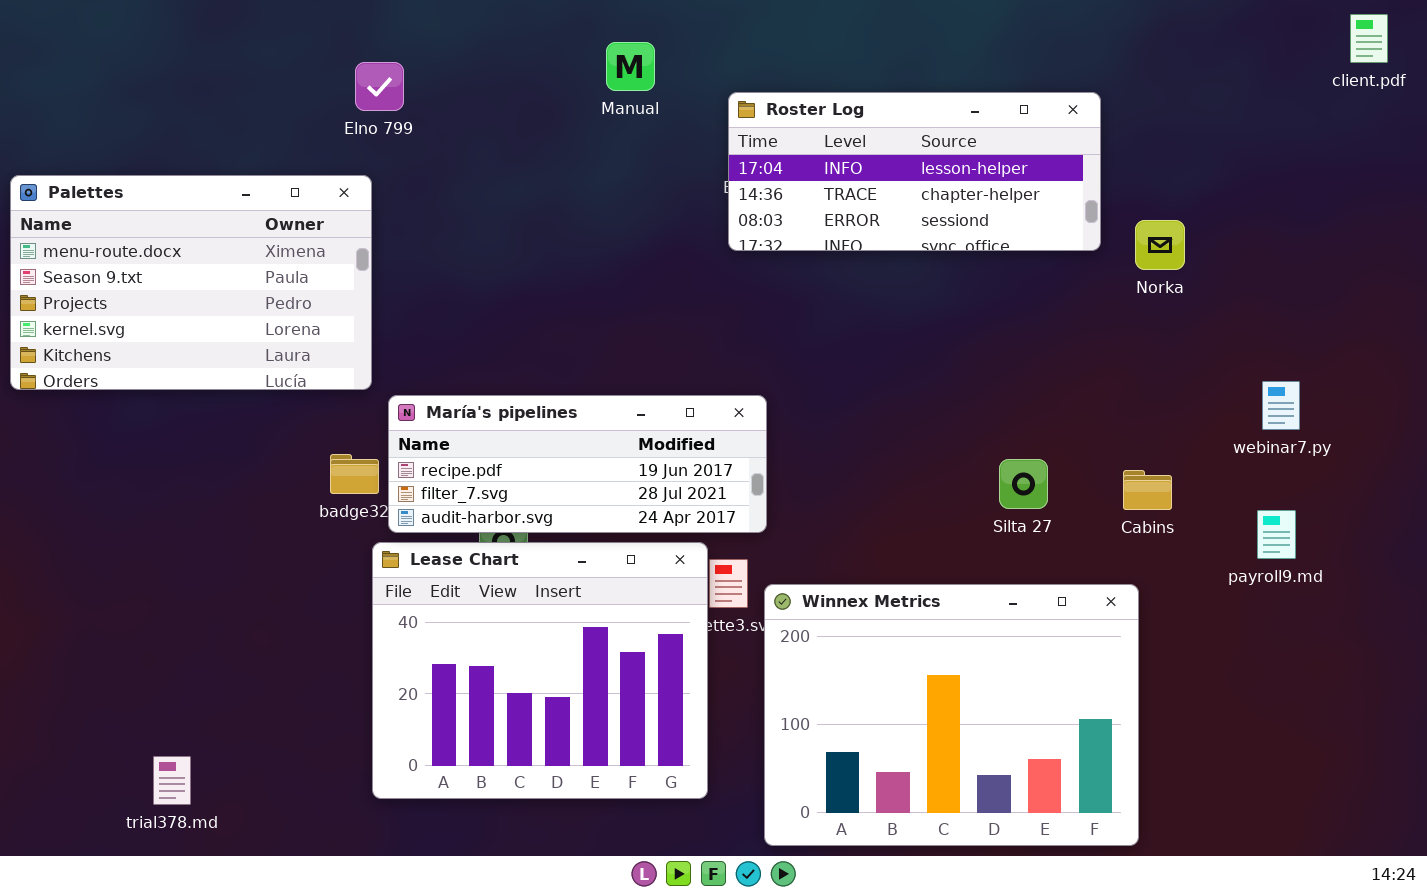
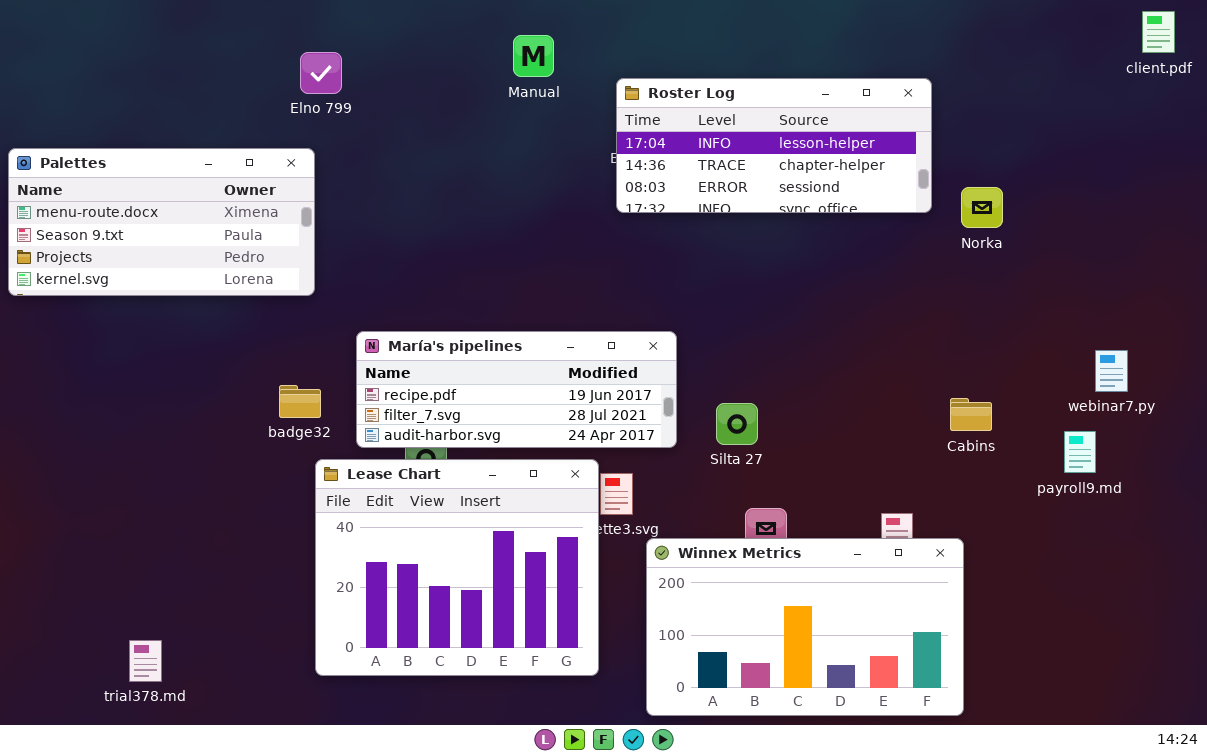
Palettes: [10,175,372,390] -> [8,148,315,296], resized
webinar7.py: [1262,381,1300,430] -> [1095,350,1128,392], moved
María's pipelines: [388,395,767,533] -> [356,331,677,448], moved
Silta 27: [999,459,1048,509] -> [716,403,758,445], moved
Winnex Metrics: [764,584,1139,846] -> [646,538,964,716], resized

